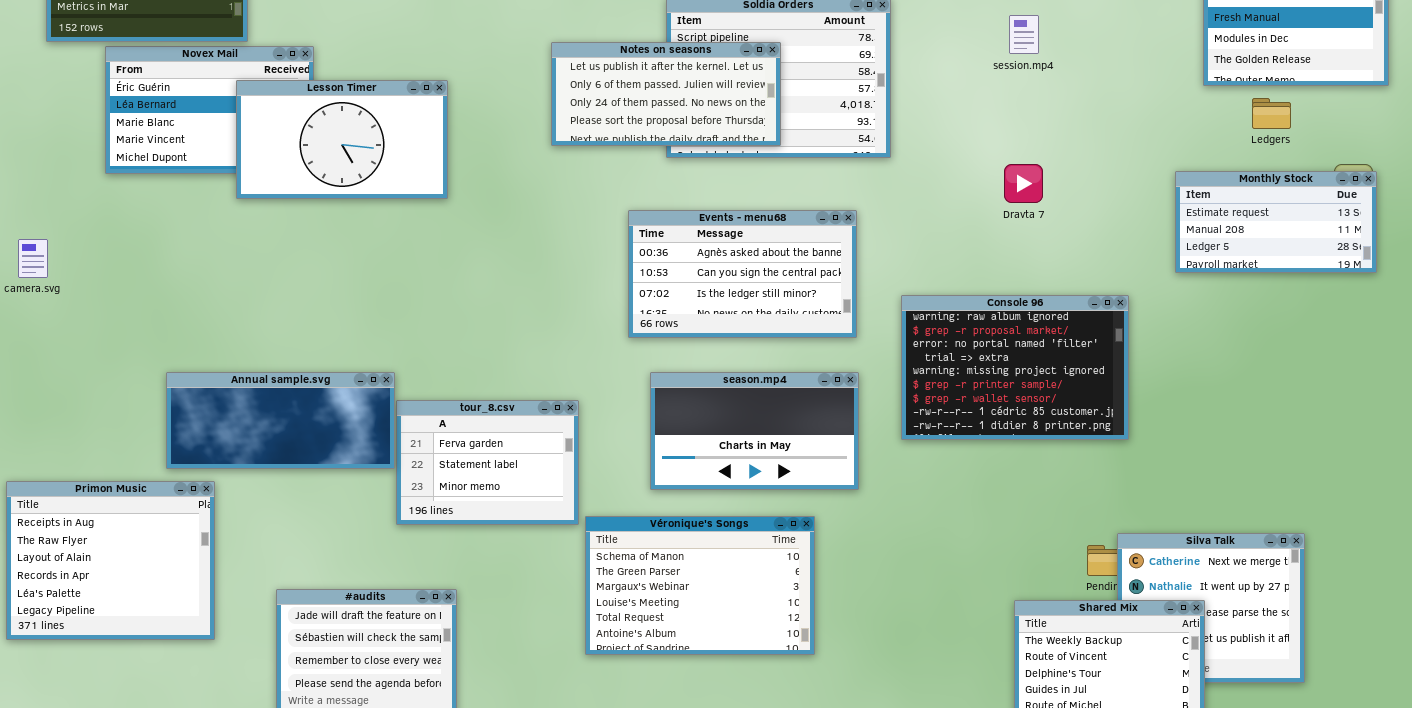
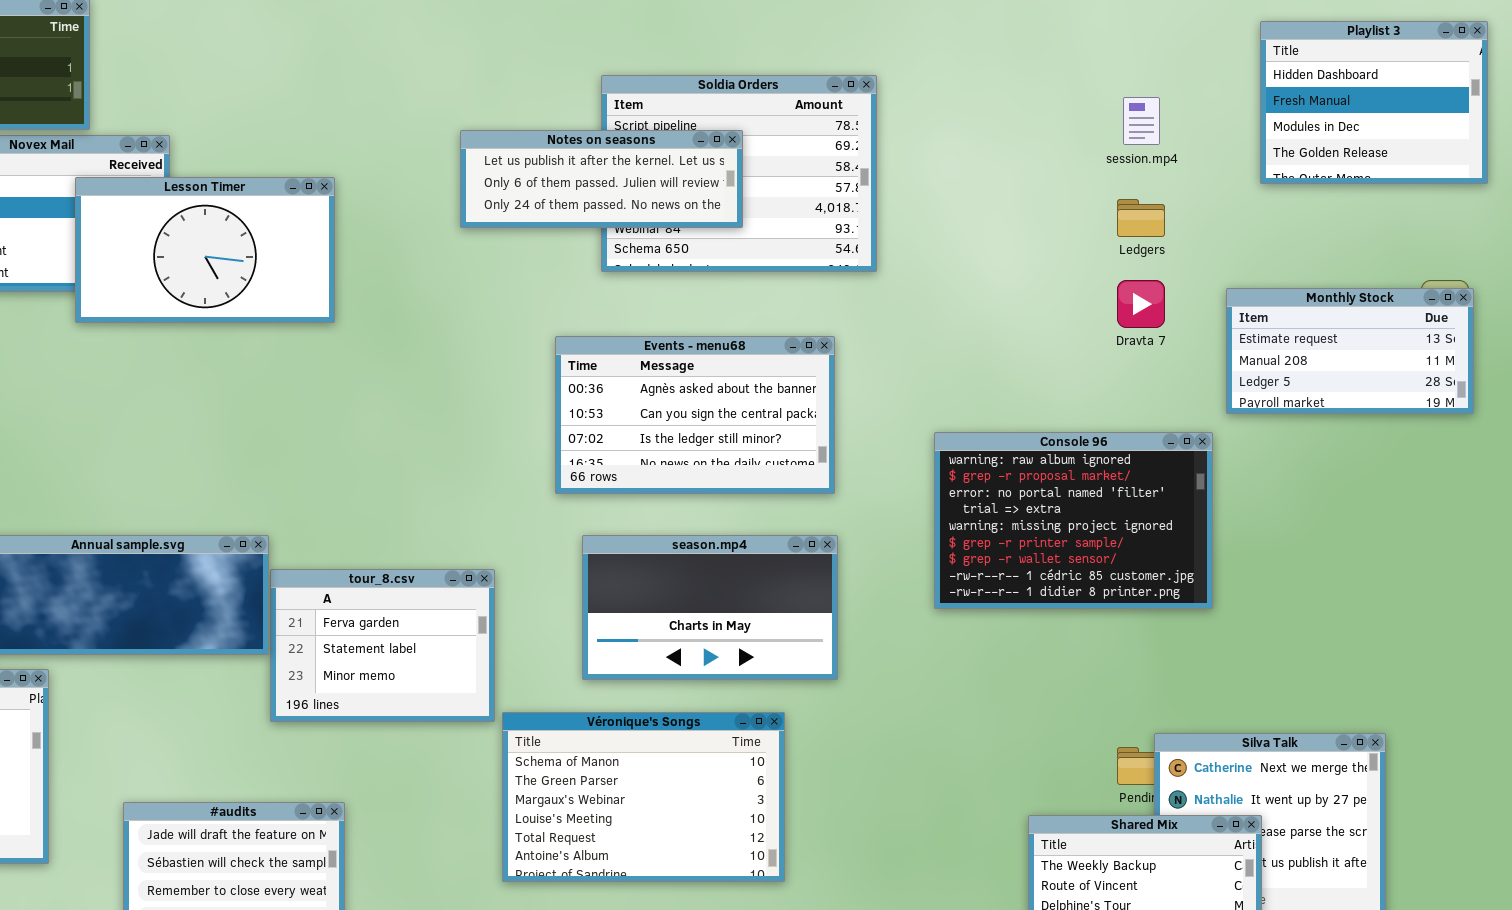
session.mp4: [1009,15,1039,54] -> [1123,97,1160,145], moved
Notes on seasons: [551,42,781,146] -> [460,130,743,228], resized
Ledgers: [1252,98,1291,129] -> [1117,199,1165,237], moved
Dravta 7: [1004,164,1043,203] -> [1117,280,1165,328], moved
Console 96: [901,295,1129,440] -> [934,432,1213,609], moved

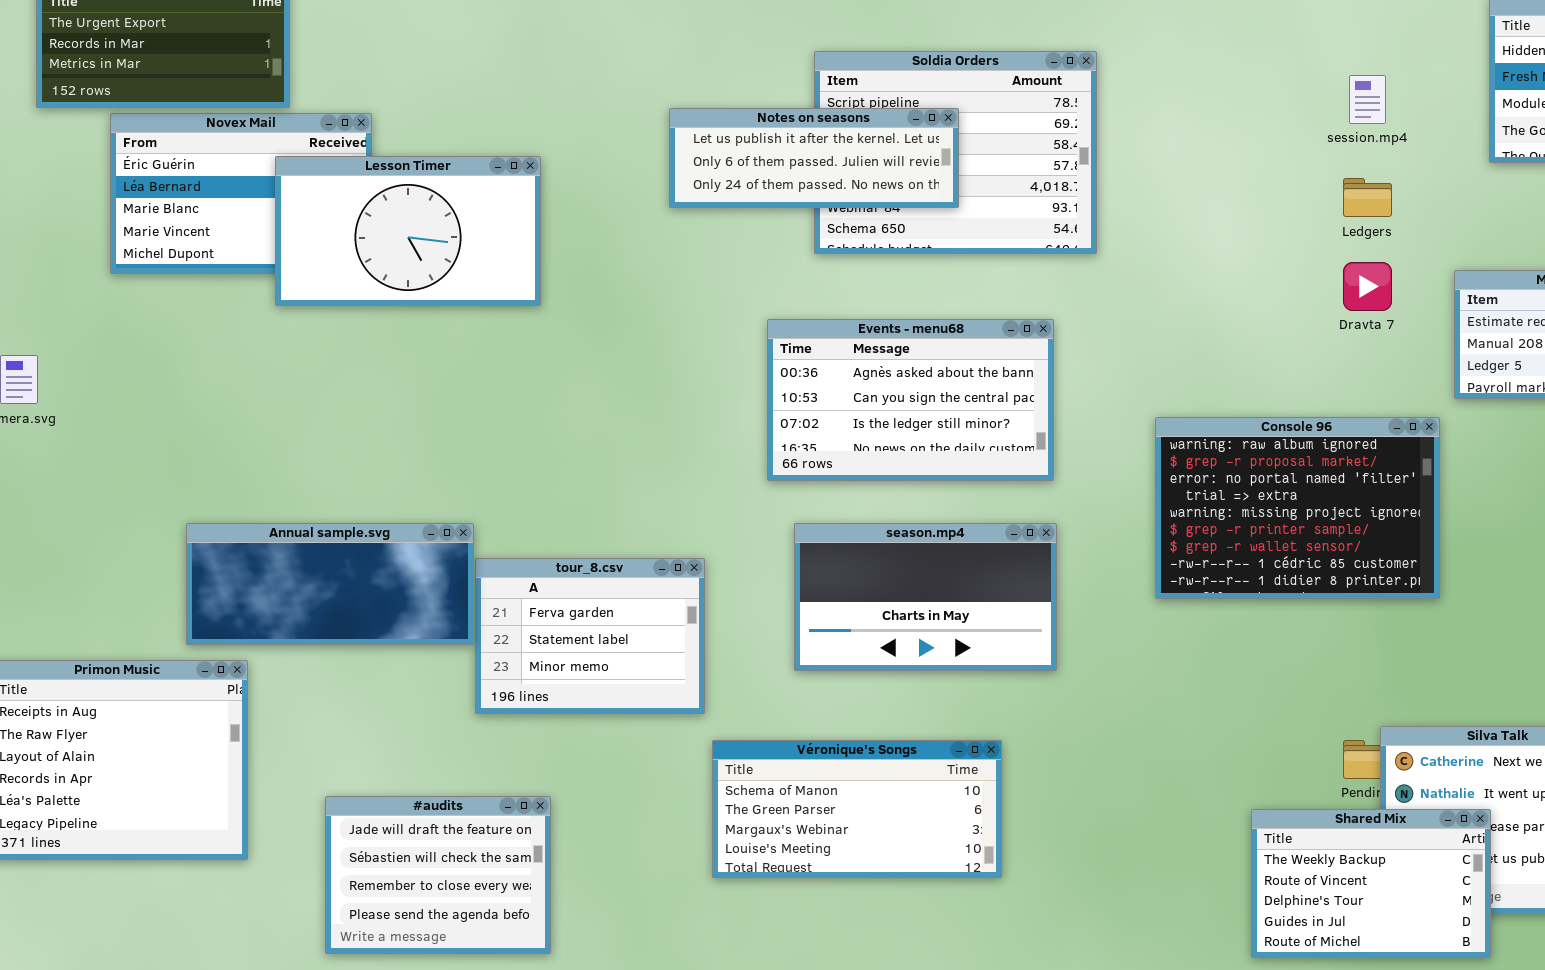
Véronique's Songs: [502,712,785,882] -> [712,740,1002,878], resized

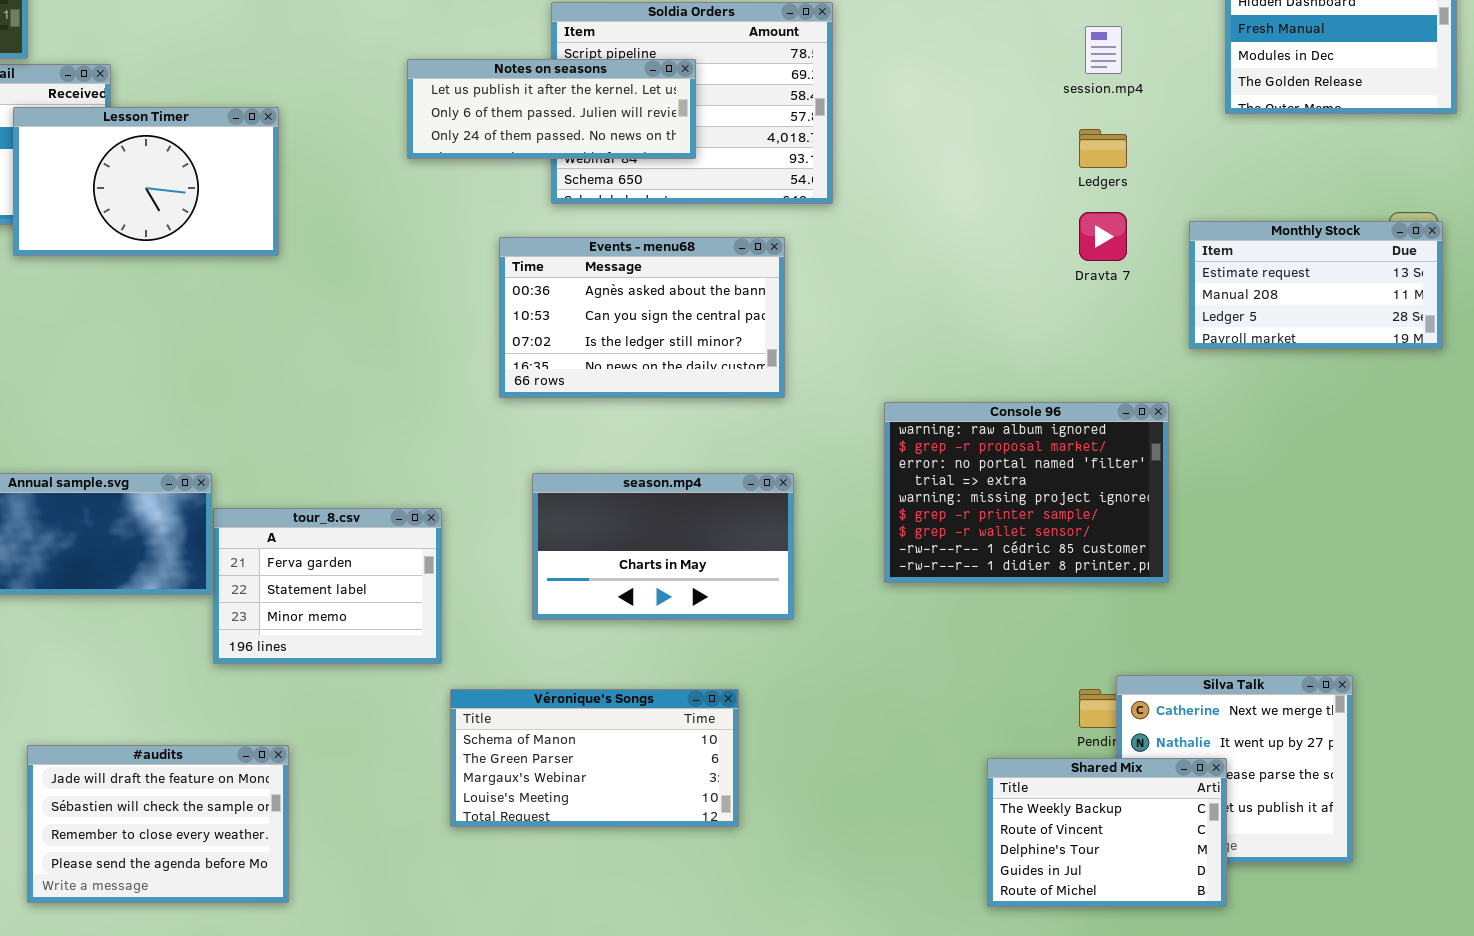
Events - menu68: [767,319,1054,481] -> [499,237,785,398], moved
Console 96: [1155,417,1440,599] -> [884,402,1169,583], moved
#audits: [325,796,551,954] -> [27,745,289,903], resized

